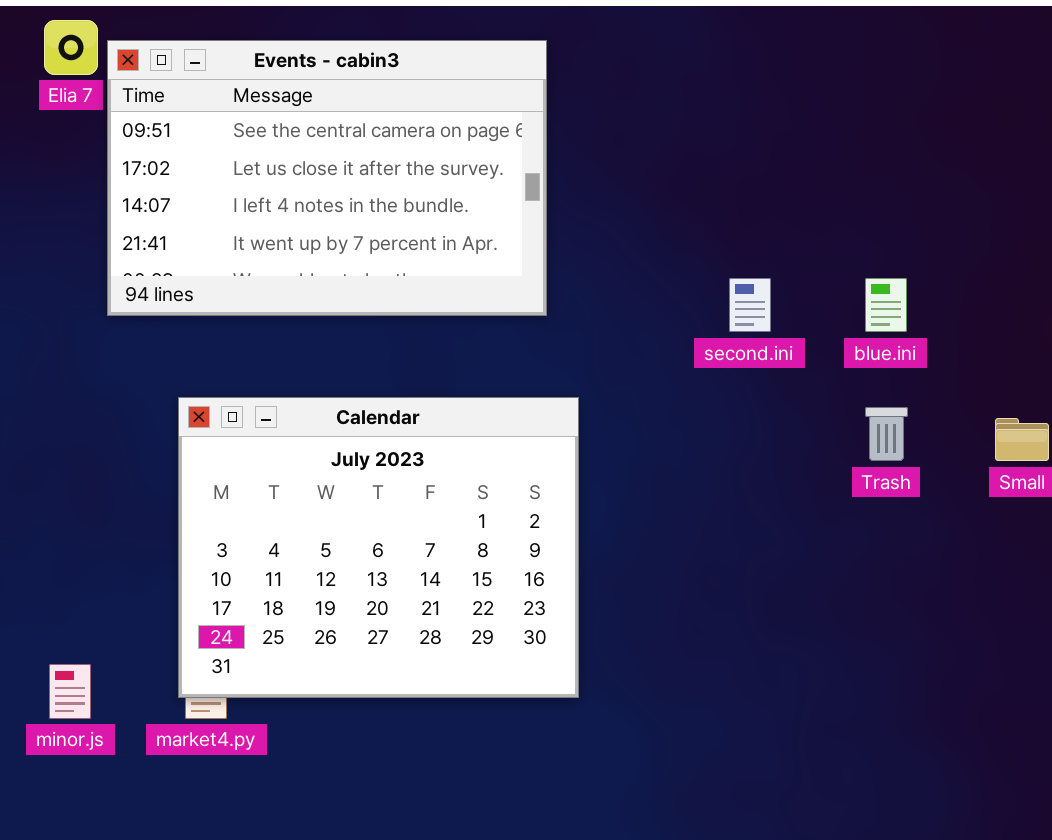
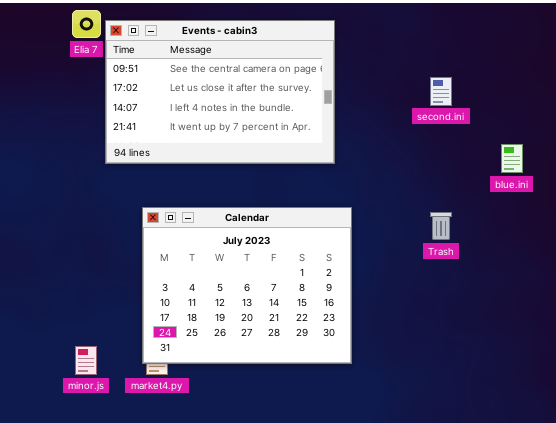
second.ini: [729,278,771,332] -> [430,77,452,106], moved
Trash: [865,407,908,461] -> [430,212,452,240], moved

